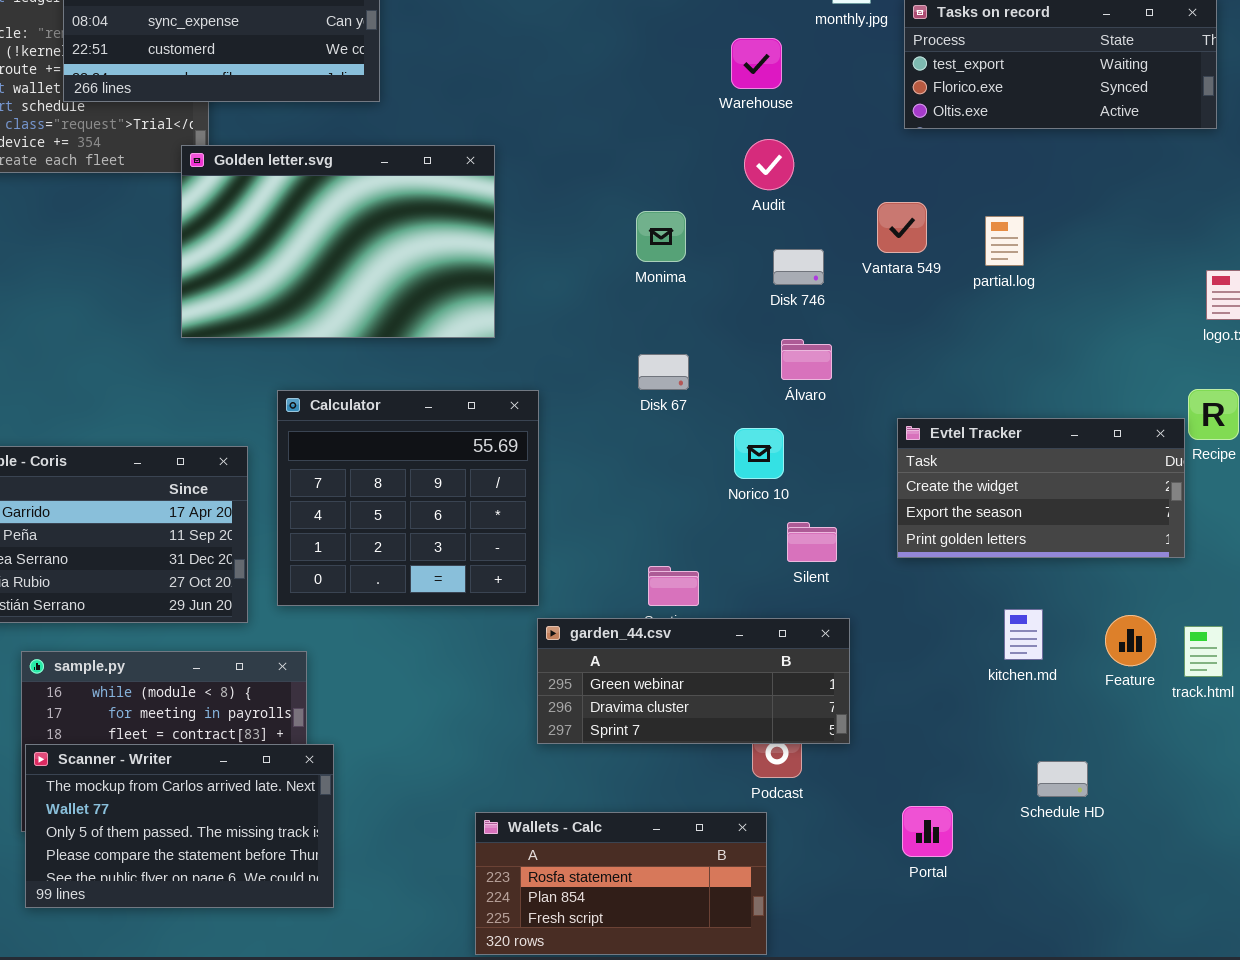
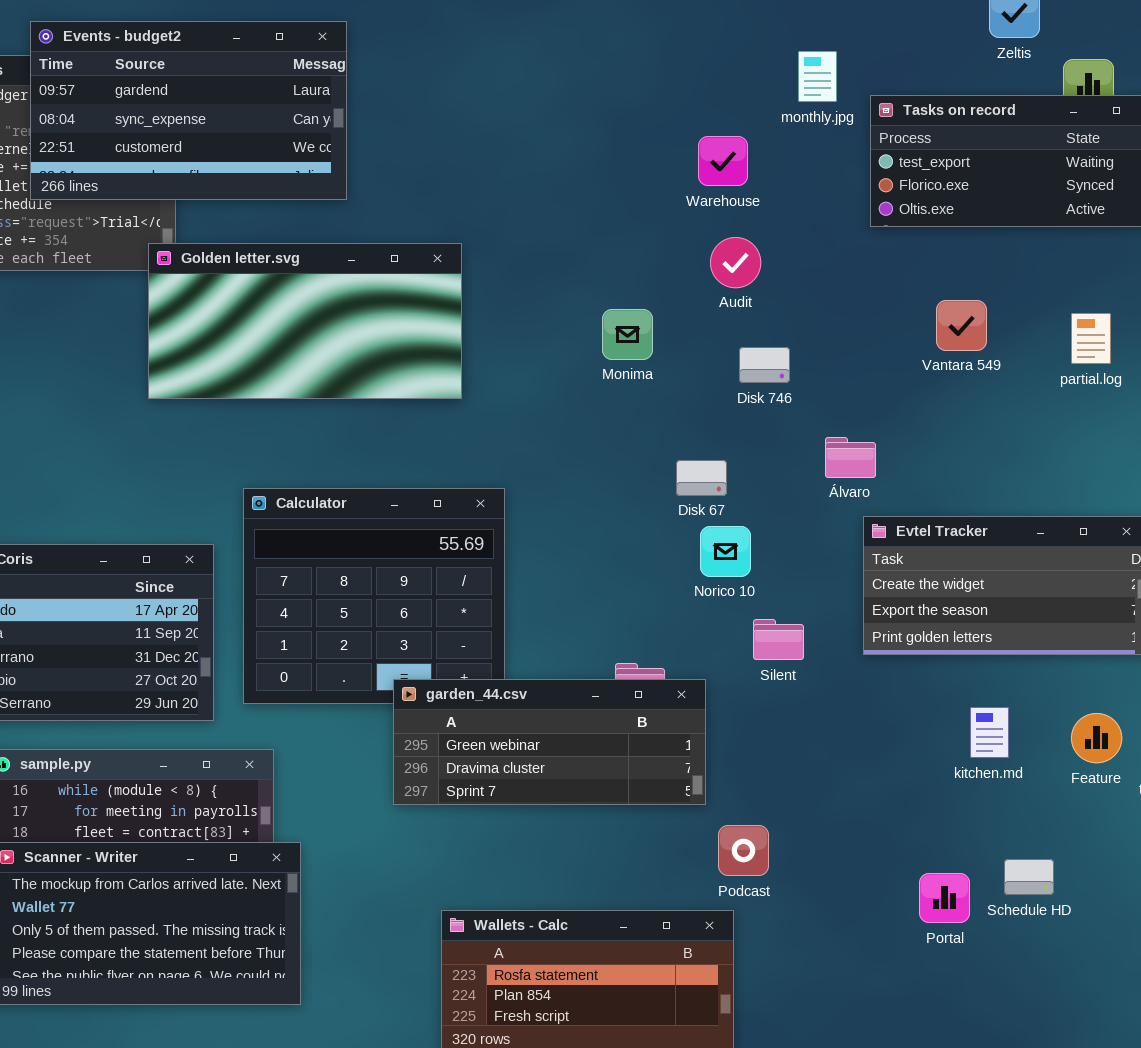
Golden letter.svg: [181,145,495,338] -> [148,243,462,399], resized
Vantara 549: [877,202,927,253] -> [936,300,987,351], moved
partial.log: [985,216,1024,266] -> [1071,313,1111,364], moved
Álvaro: [781,339,832,380] -> [825,437,876,478], moved
Disk 67: [638,354,689,390] -> [676,460,727,496], moved
garden_44.csv: [537,618,850,744] -> [393,679,706,805], moved
Portal: [902,806,953,857] -> [919,873,970,923], moved

